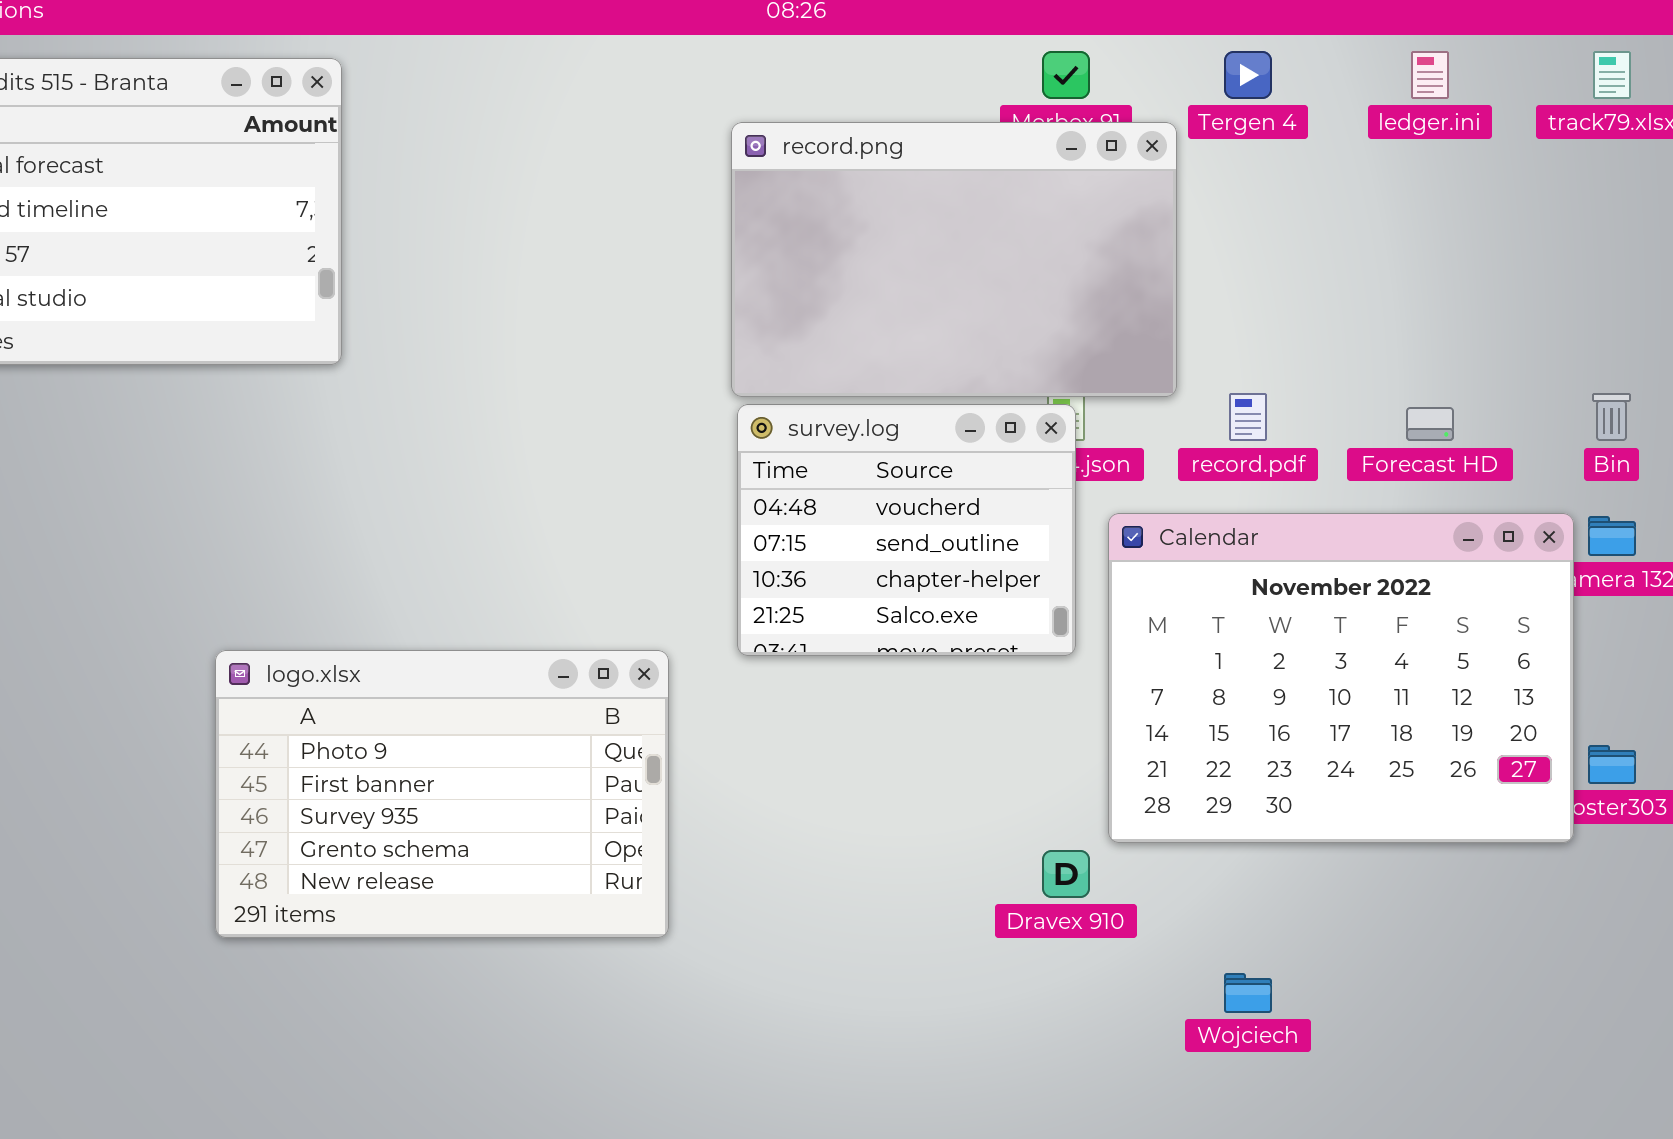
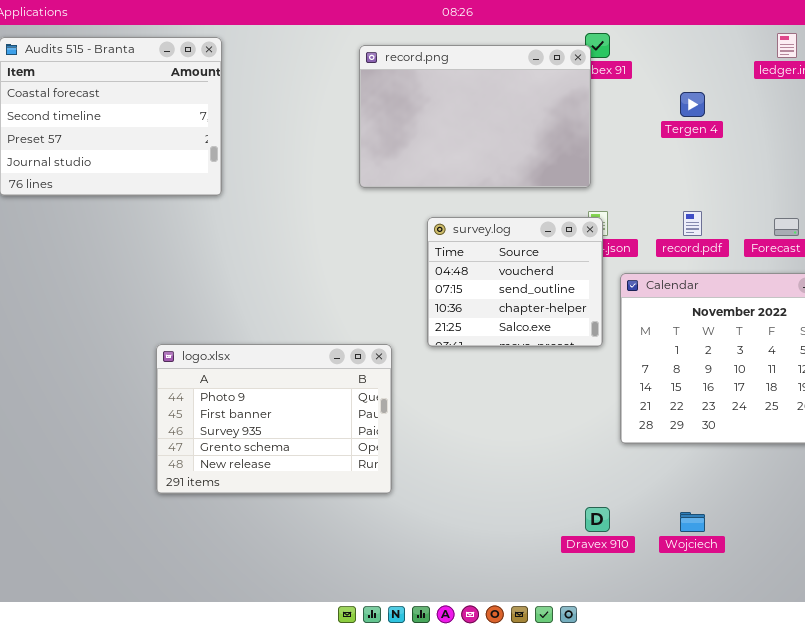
Tergen 4: [1224,51,1272,99] -> [680,92,705,117], moved
record.png: [731,122,1177,397] -> [359,45,591,188], moved
Dravex 910: [1042,850,1090,898] -> [585,507,610,532], moved

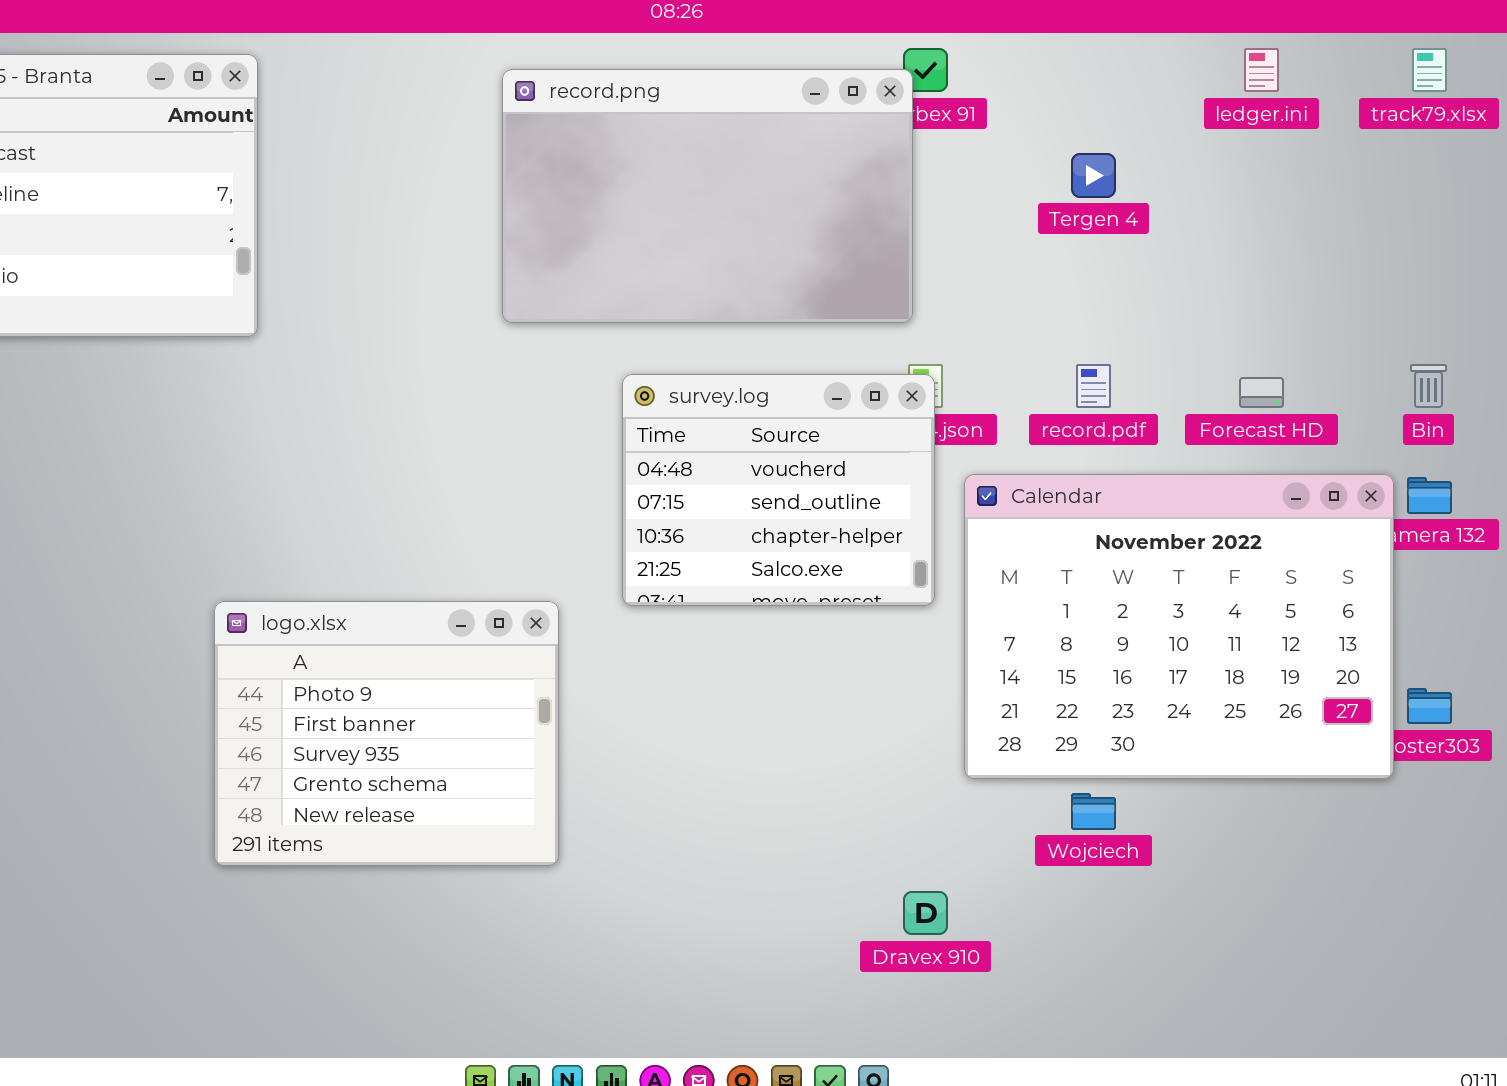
logo.xlsx: [156,344,392,494] -> [214,601,559,866], resized
Wojciech: [680,512,705,532] -> [1071,793,1116,830], moved

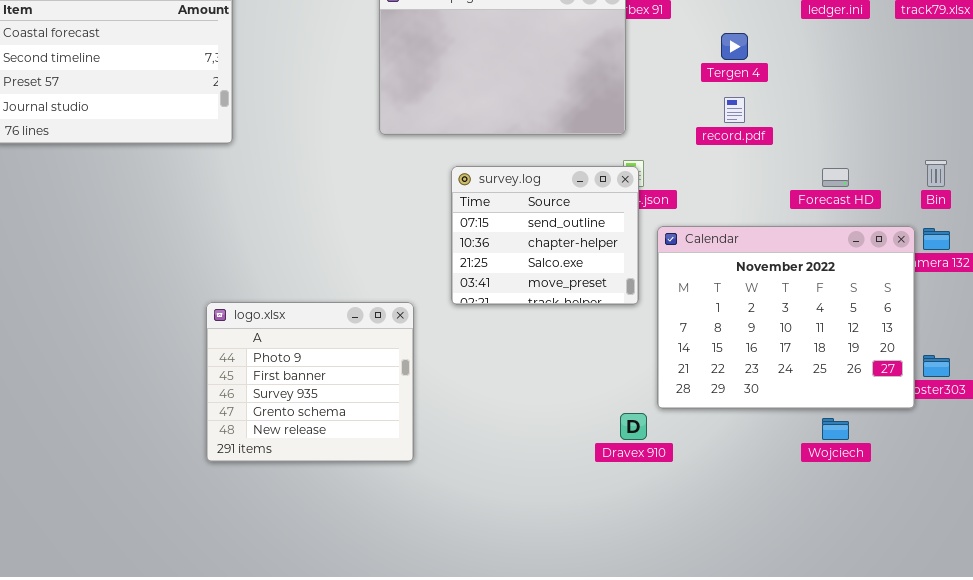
record.pdf: [1076,364,1111,408] -> [724,97,745,123], moved
survey.log: [622,374,935,606] -> [451,166,639,305], scrolled down 1 row
Wojciech: [1071,793,1116,830] -> [822,418,849,440], moved
Dravex 910: [903,891,948,935] -> [620,413,647,440], moved

